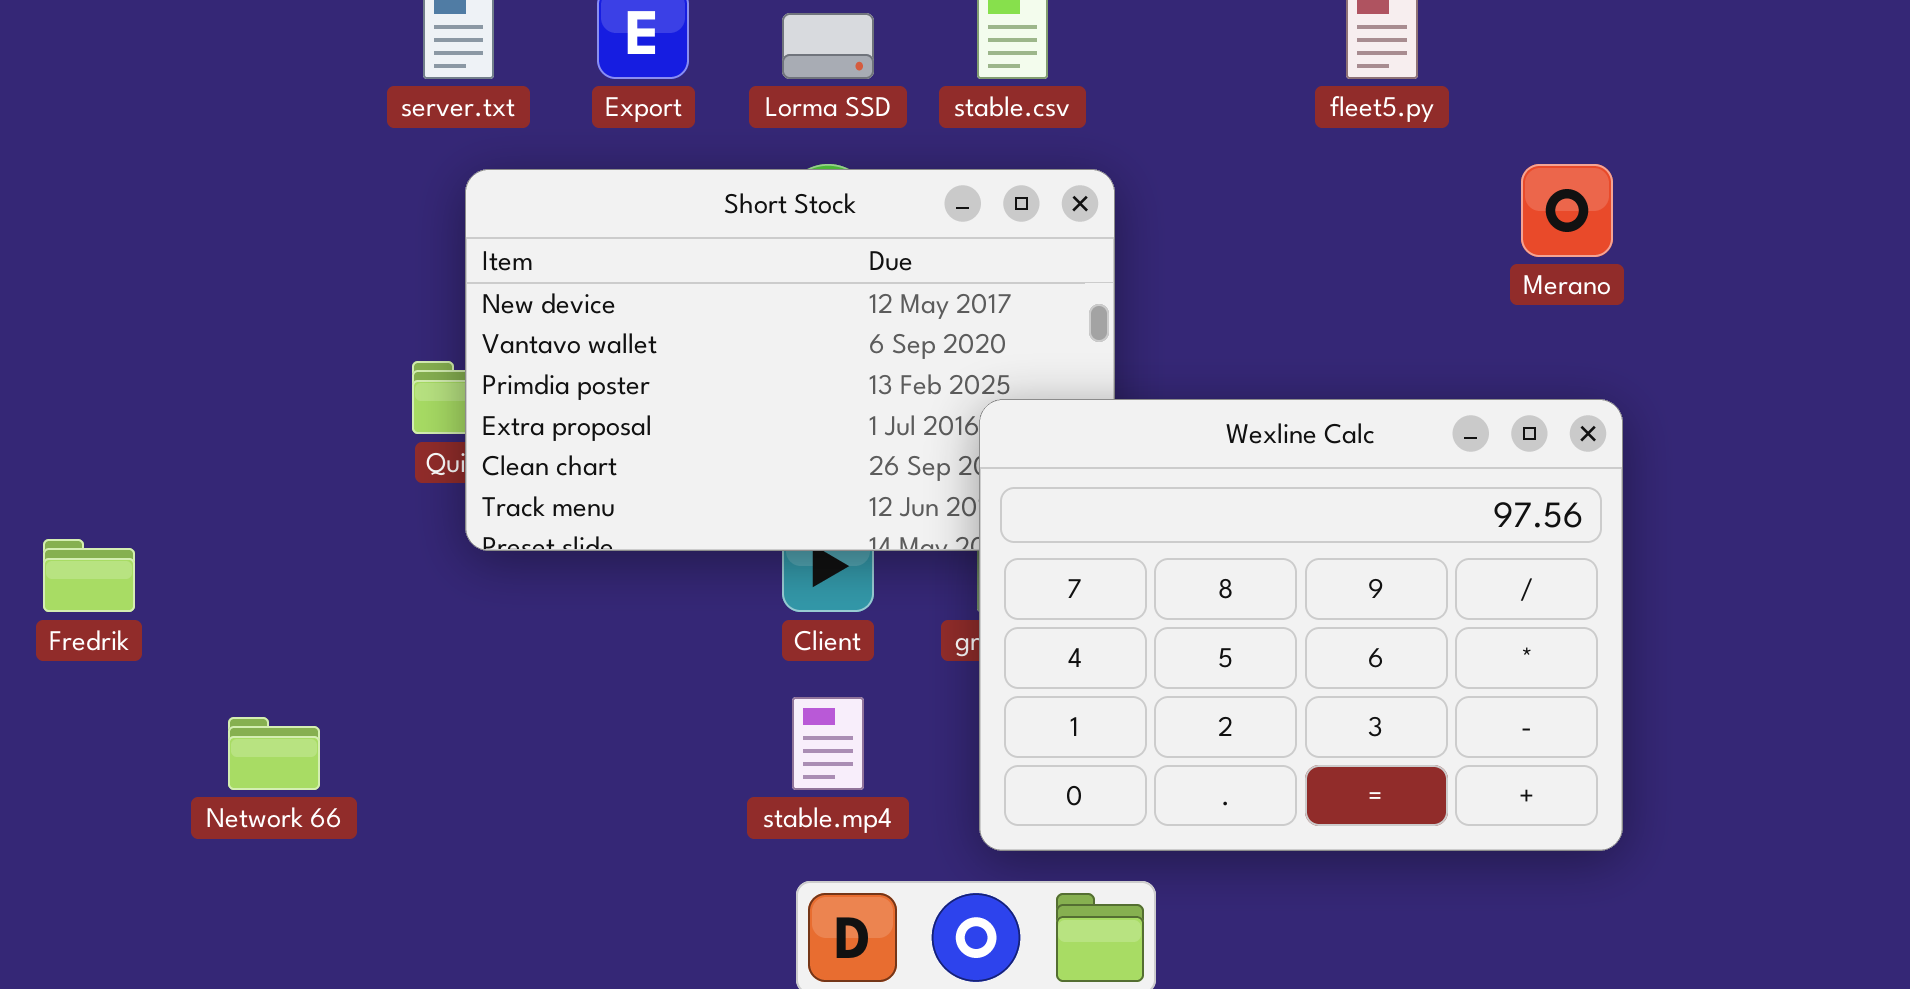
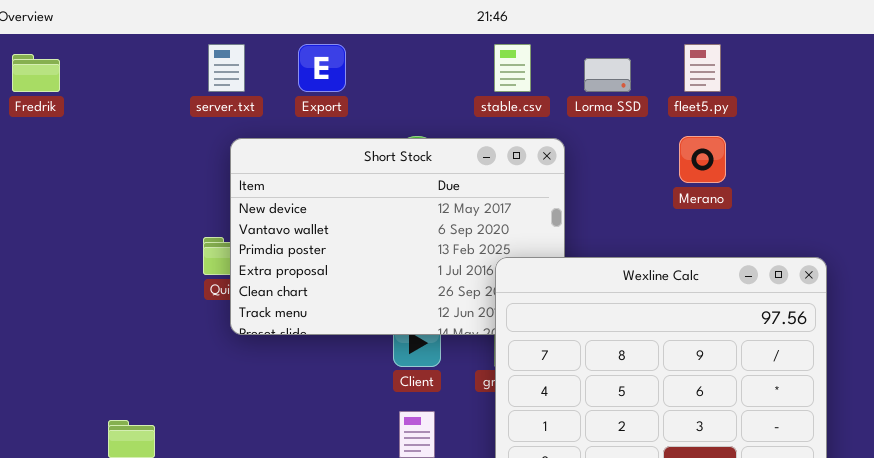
Lorma SSD: [782,13,874,79] -> [584,58,631,92], moved
Merano: [1521,164,1613,257] -> [679,136,726,183], moved
Fredrik: [43,539,135,612] -> [12,54,60,92], moved

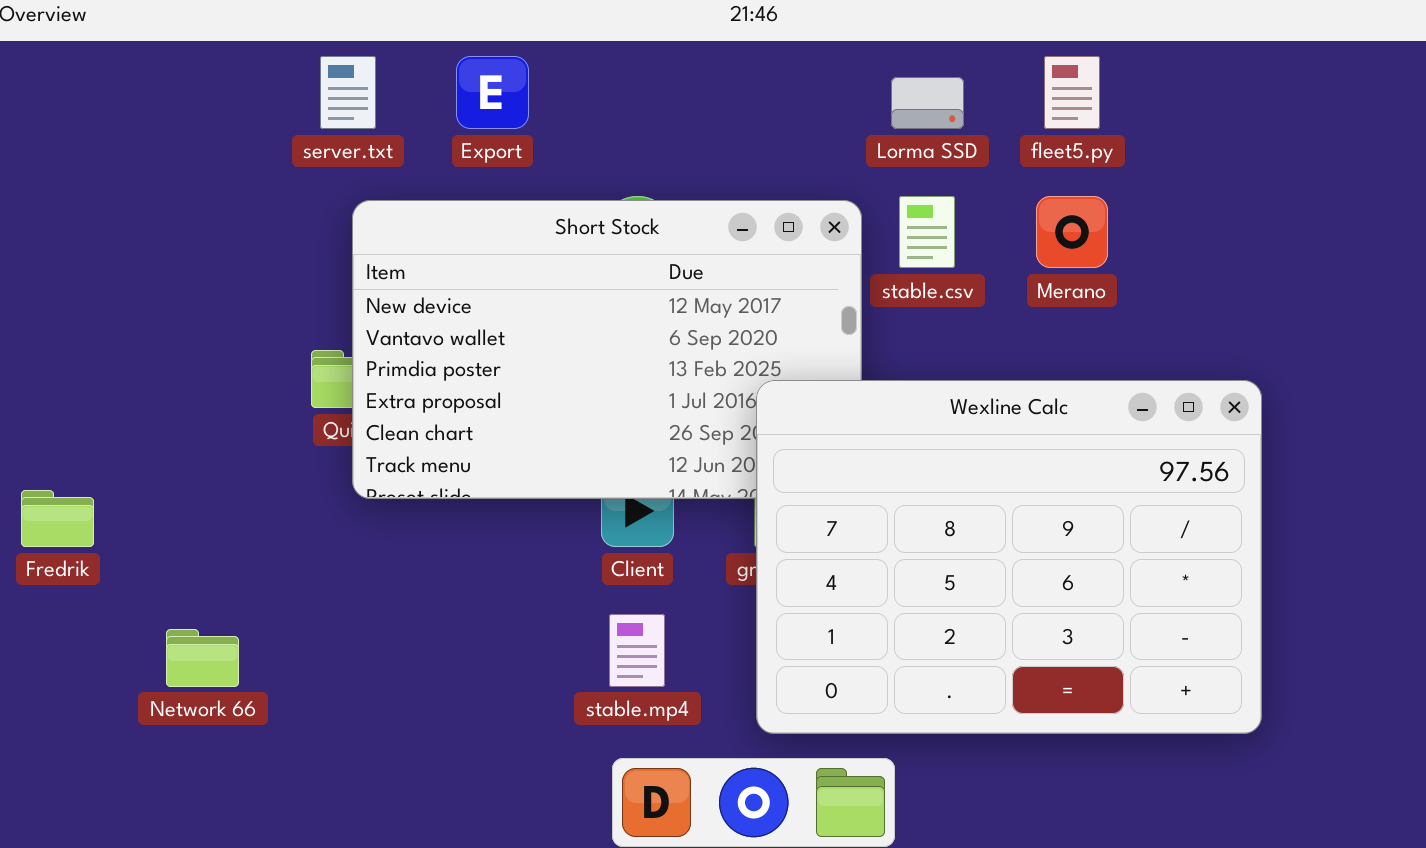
stable.csv: [494,44,531,92] -> [899,196,955,268], moved
Fredrik: [12,54,60,92] -> [21,490,94,547], moved

